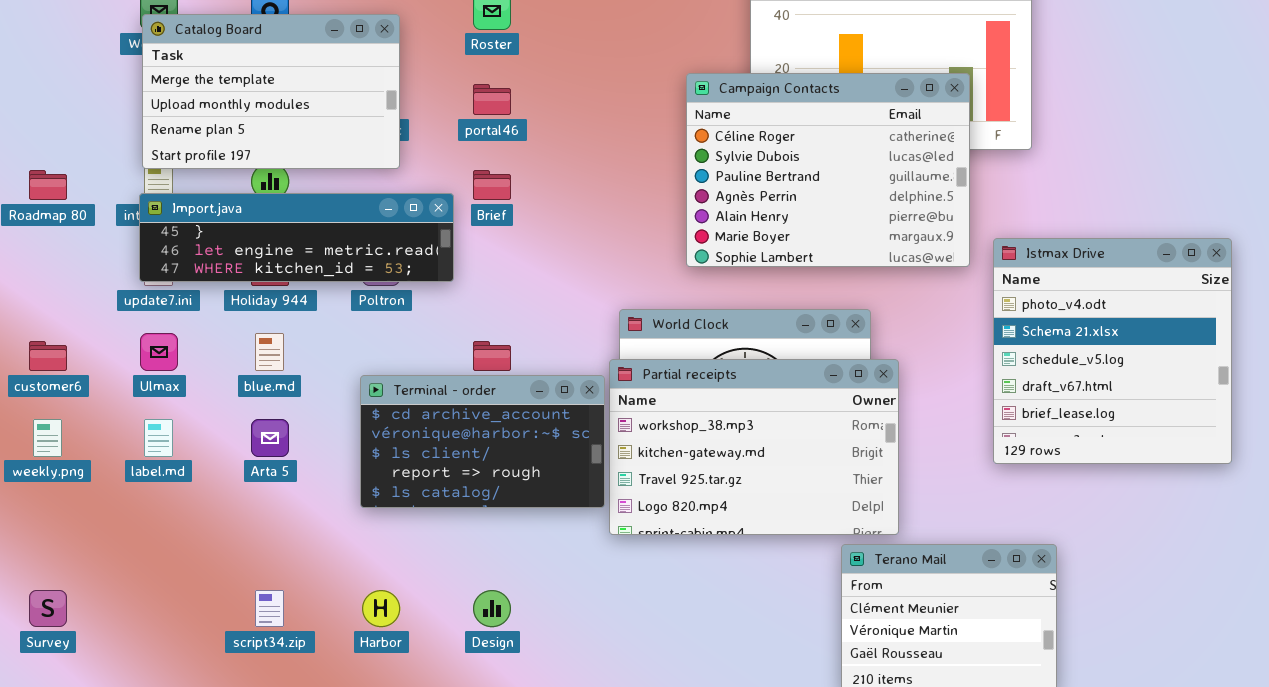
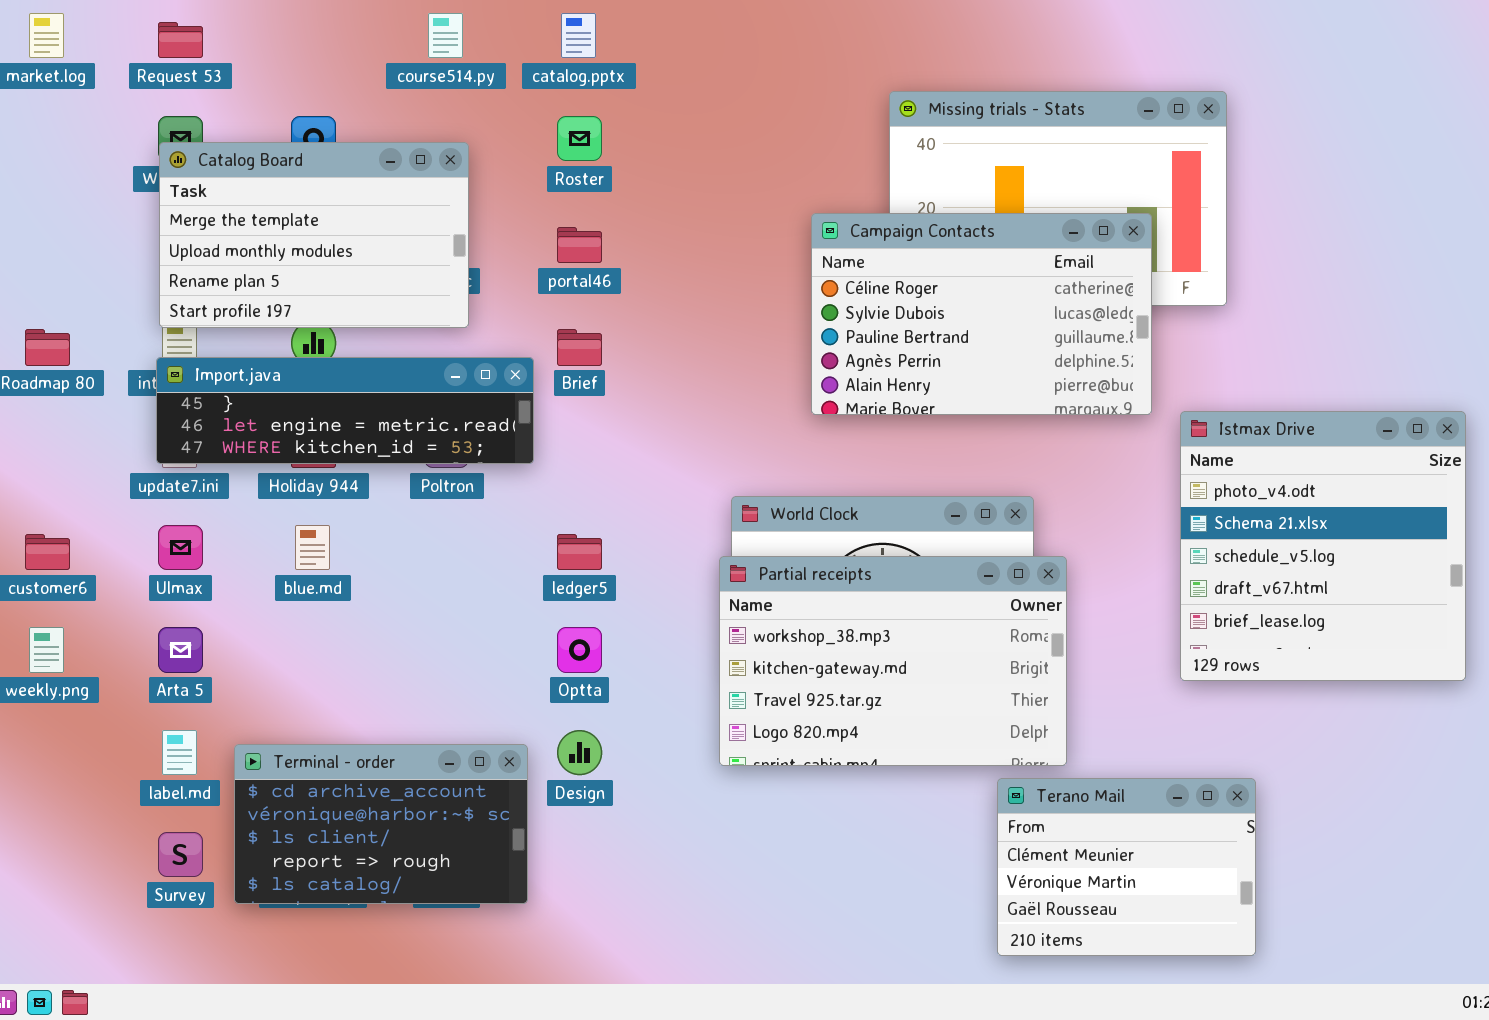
Campaign Contacts: [686,73,970,267] -> [811,213,1152,415], resized
Terminal - order: [360,375,605,508] -> [234,744,528,904], moved
label.md: [144,419,173,457] -> [162,730,197,775], moved
Arta 5: [251,419,289,457] -> [158,627,203,673], moved
Survey: [29,590,67,627] -> [158,832,203,877], moved
Design: [473,590,511,627] -> [557,730,602,775], moved

